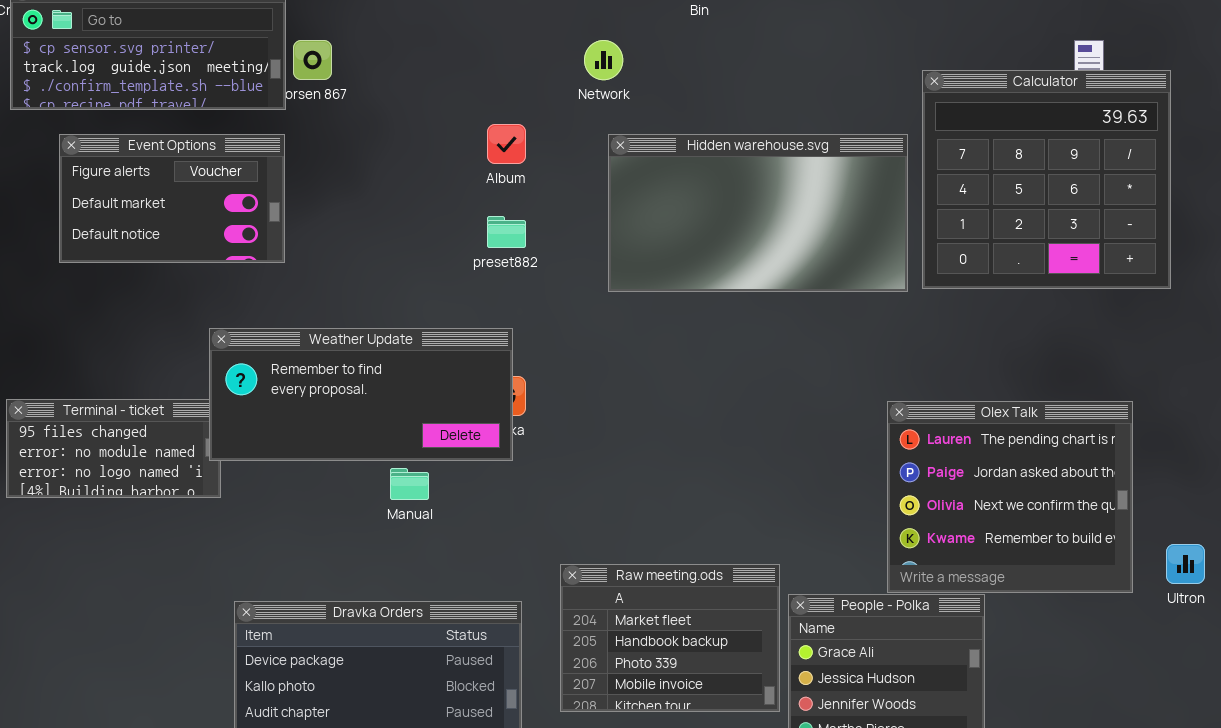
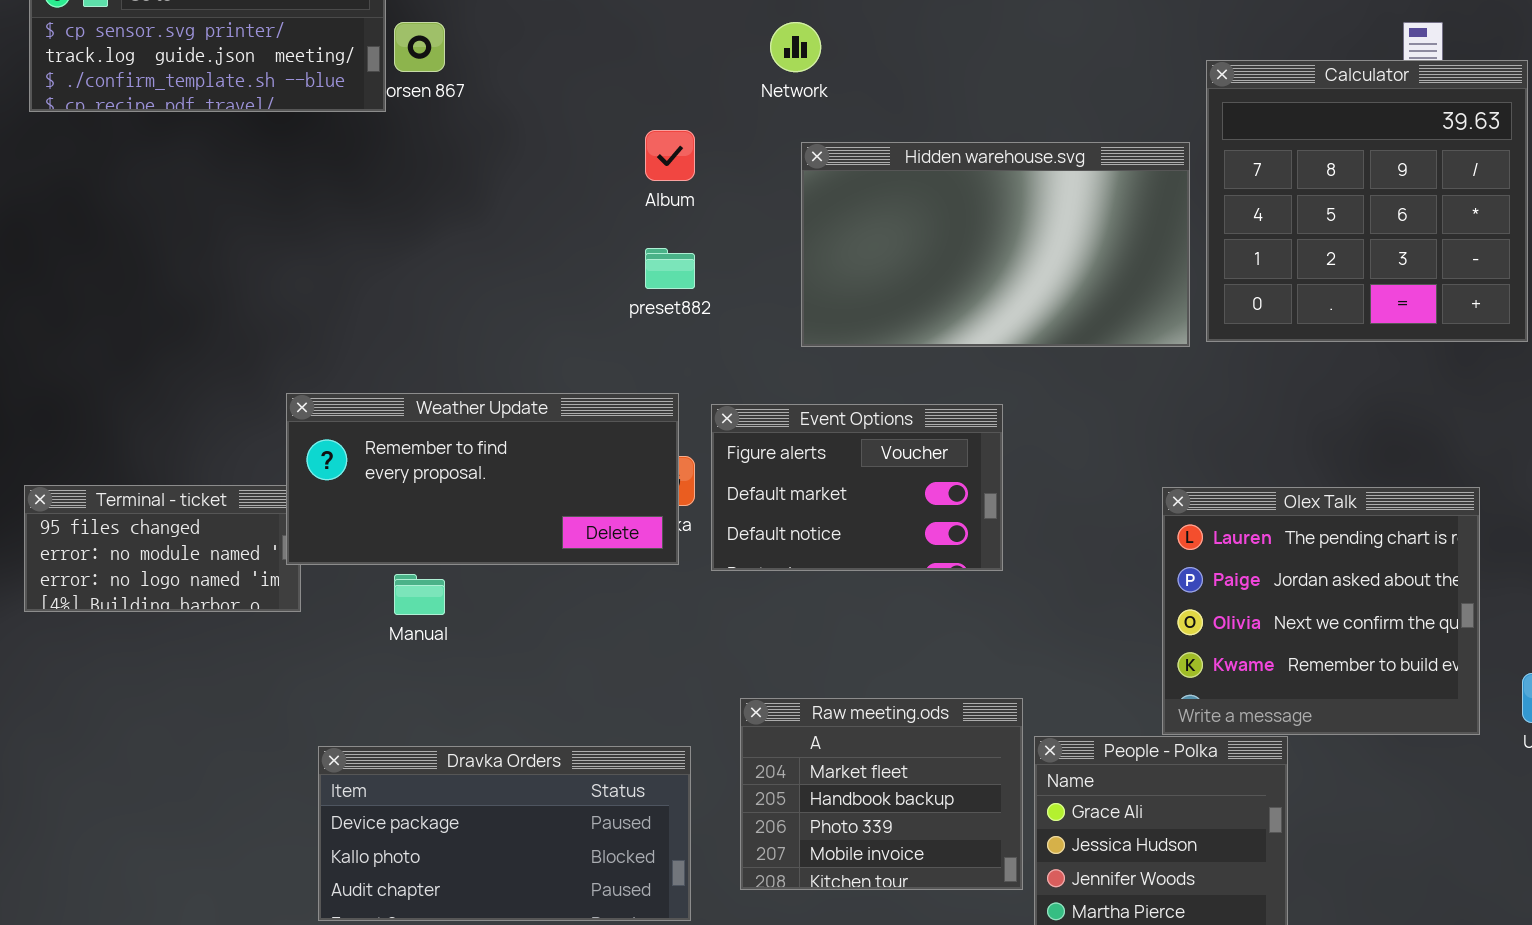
Event Options: [59,134,285,263] -> [711,404,1003,571], moved
Manual: [390,468,429,500] -> [394,574,445,615], moved

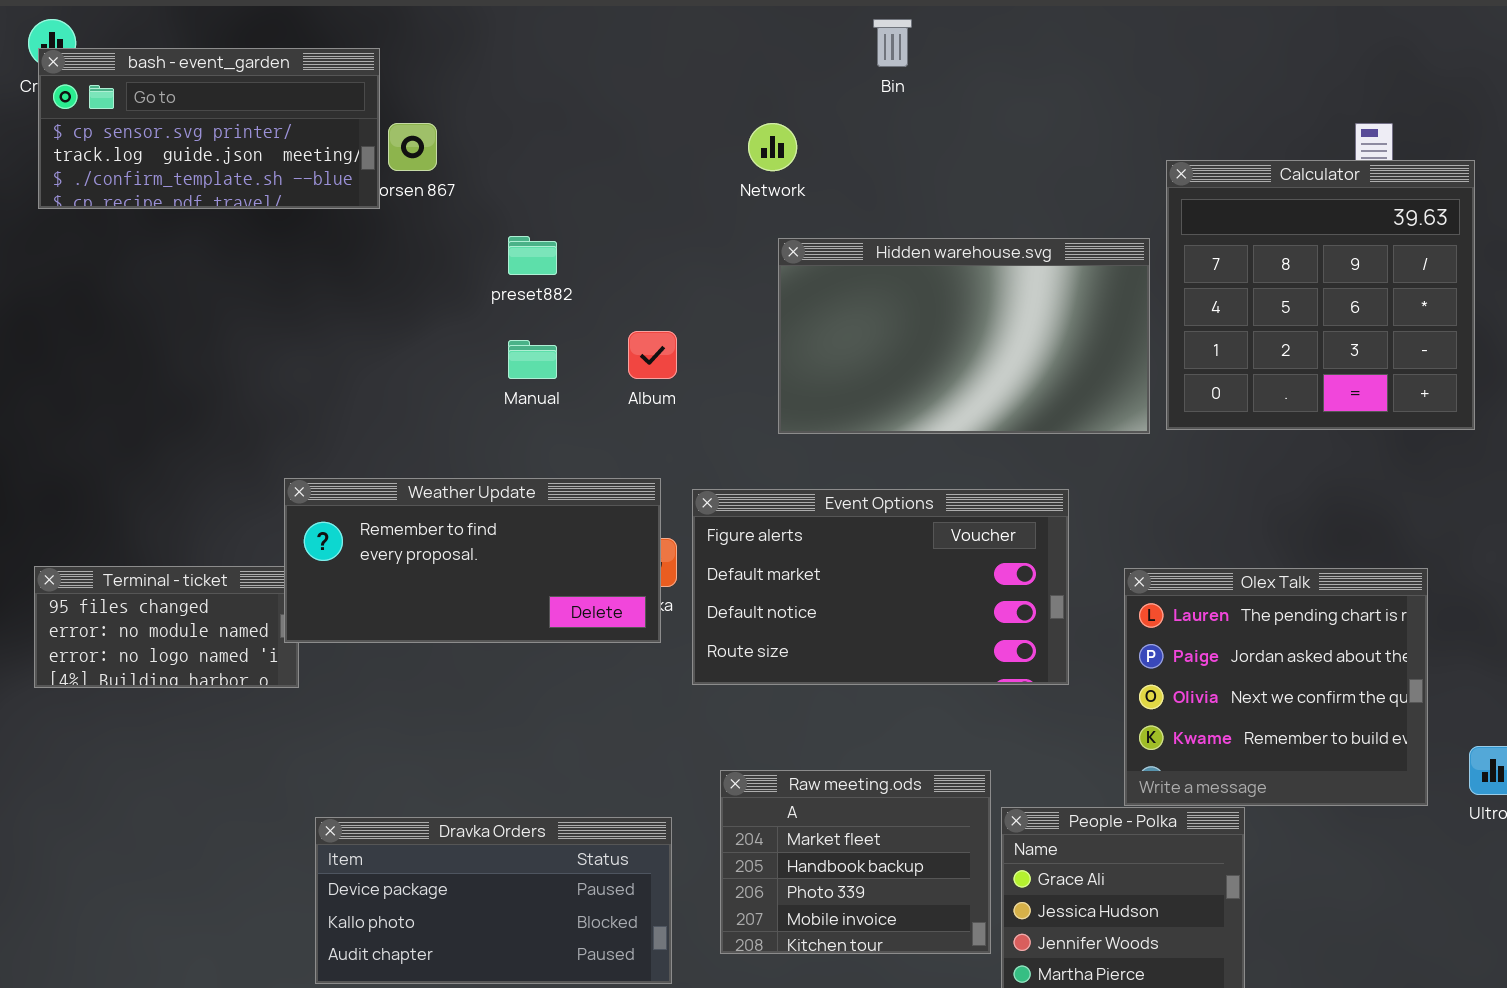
Album: [645,130,695,181] -> [628,331,677,379], moved
preset882: [645,248,695,289] -> [508,236,557,275], moved
Event Options: [711,404,1003,571] -> [692,489,1069,685], resized
Manual: [394,574,445,615] -> [508,340,557,379], moved

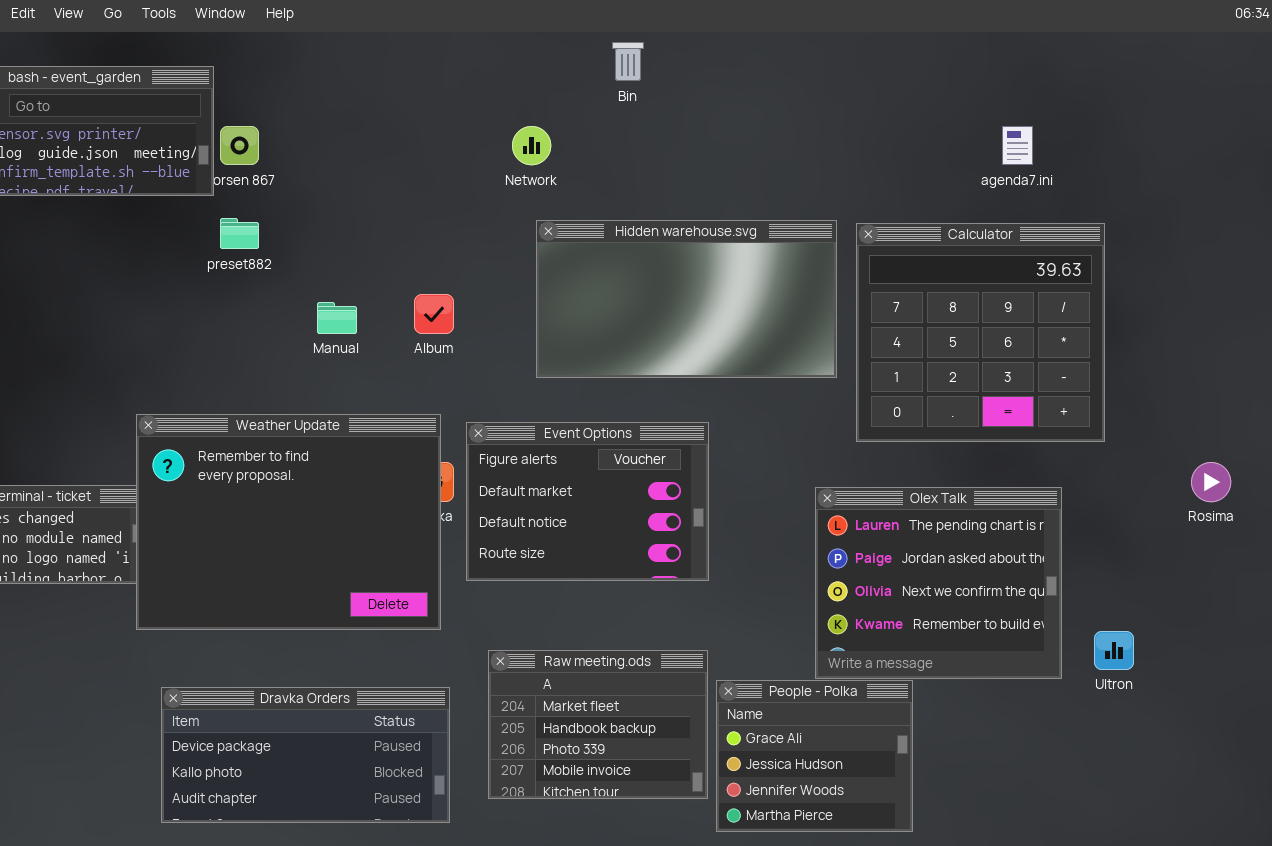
Calculator: [1166,160,1475,430] -> [856,223,1105,442], moved
preset882: [508,236,557,275] -> [220,218,259,249], moved
Weather Update: [284,478,661,643] -> [136,414,441,630], resized
Event Options: [692,489,1069,685] -> [466,422,709,581], resized

